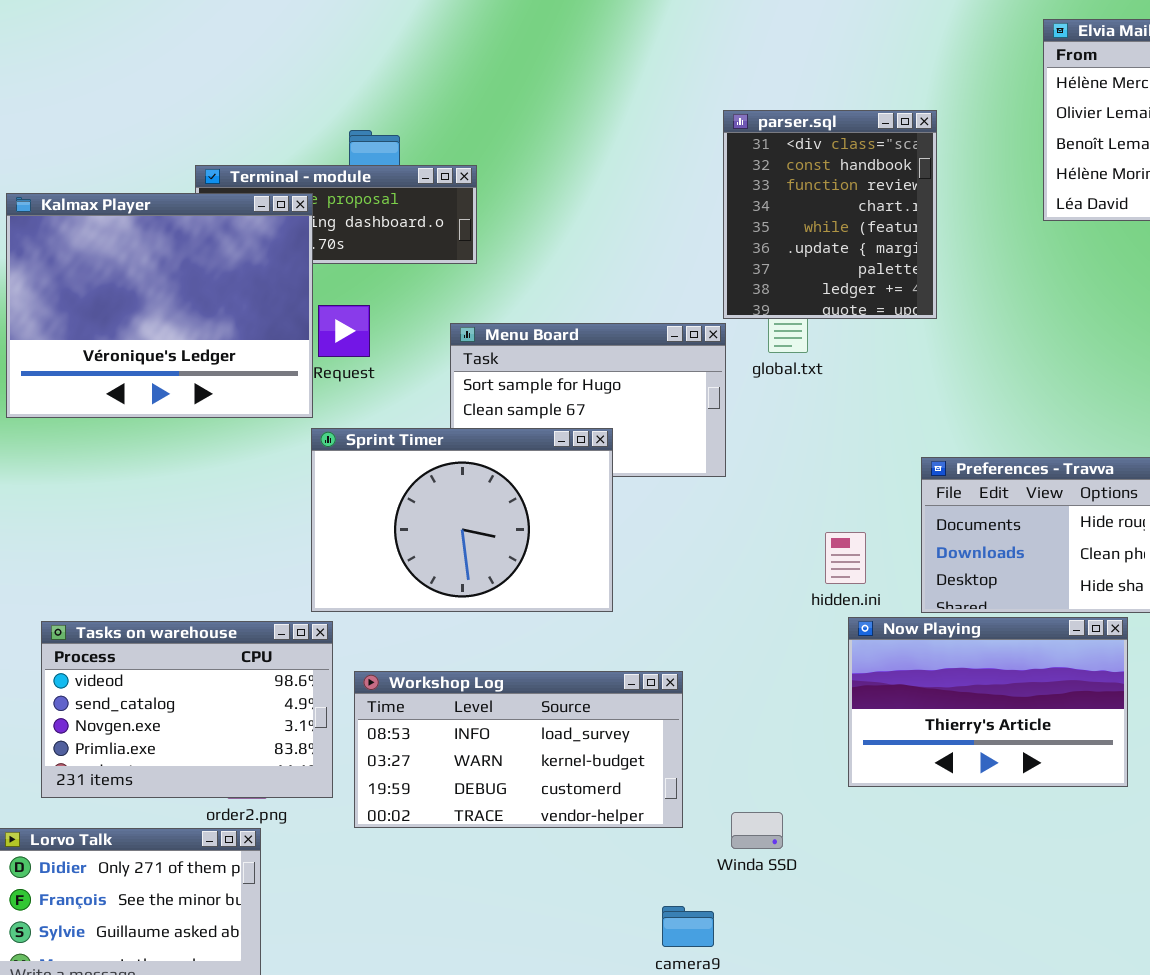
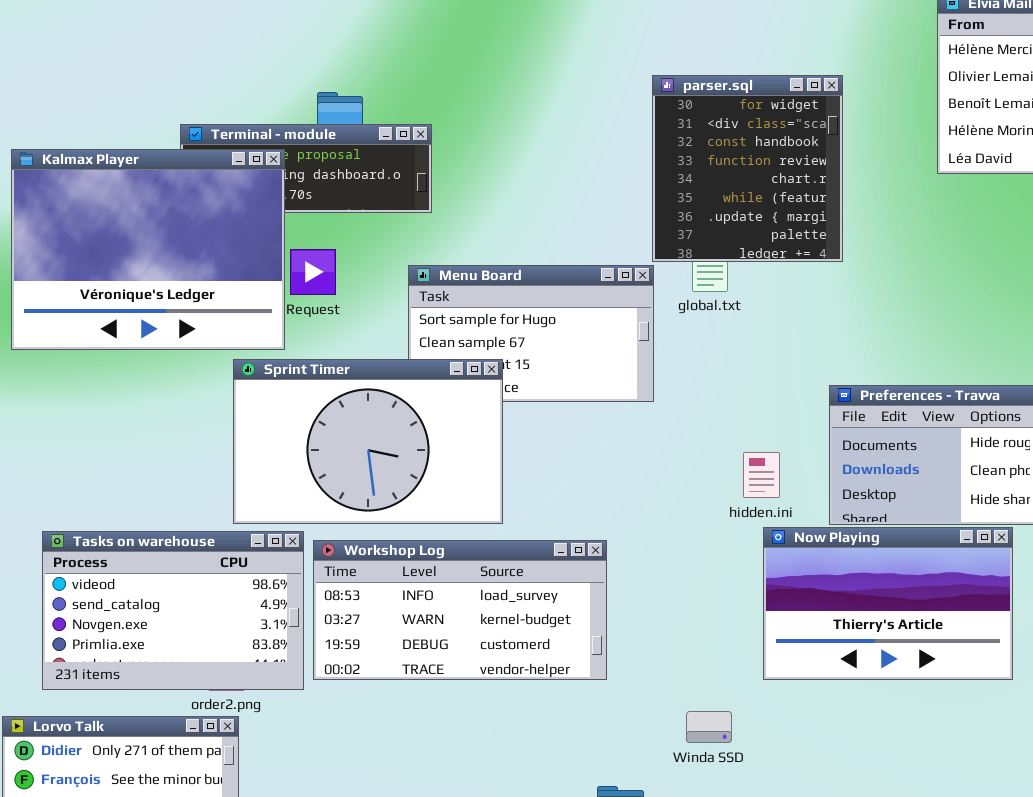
parser.sql: [723,110,937,319] -> [652,75,843,262], scrolled up 1 row
Sprint Timer: [311,428,613,612] -> [233,359,503,524], moved
Workshop Log: [354,671,683,828] -> [313,540,607,680], moved
Winda SSD: [731,812,783,849] -> [686,711,732,743], moved

